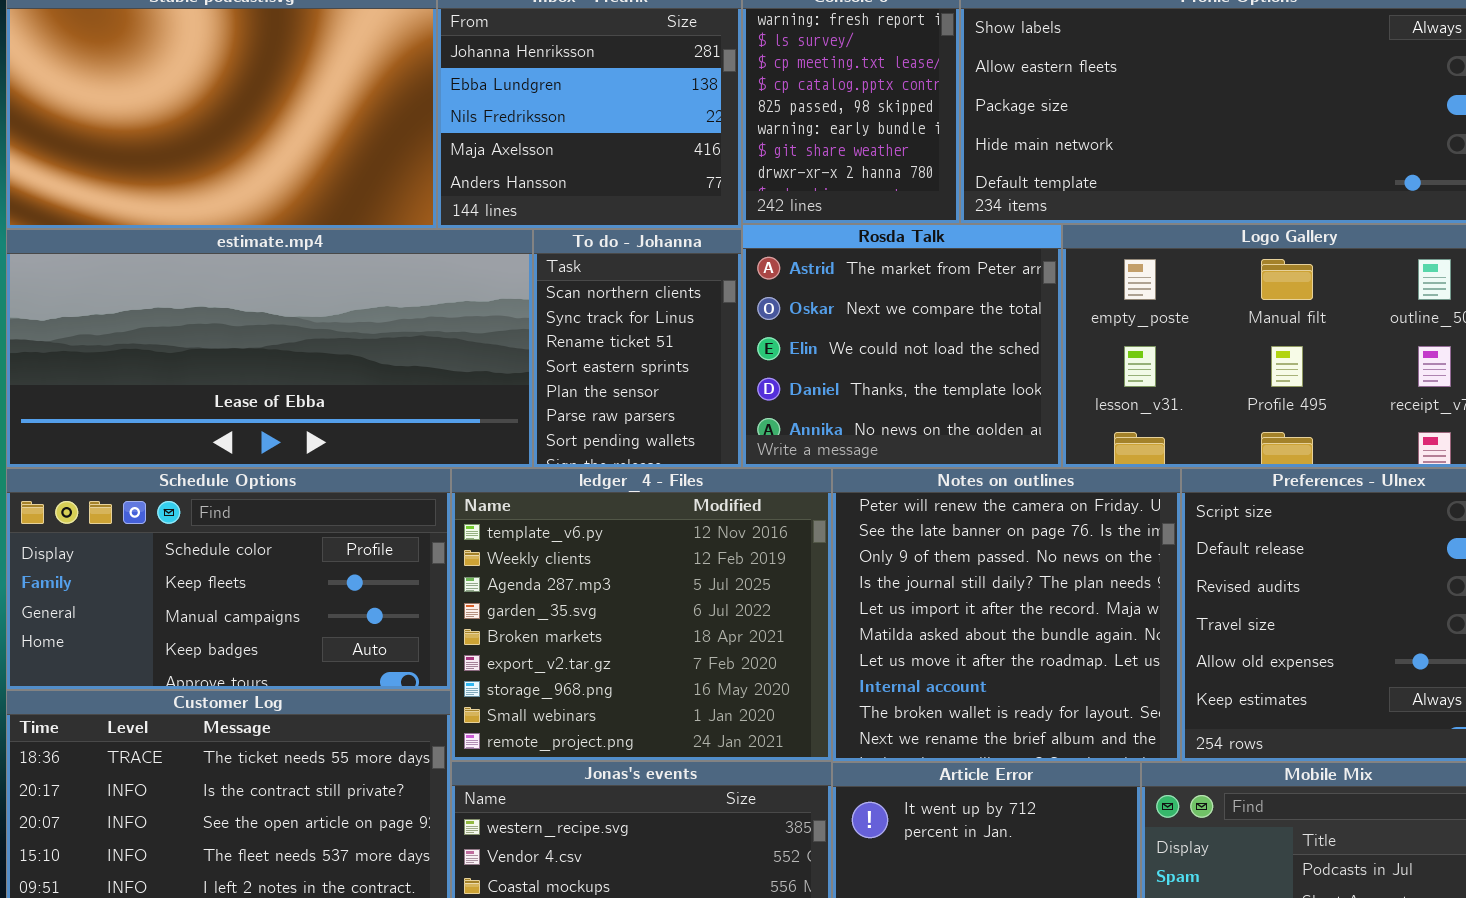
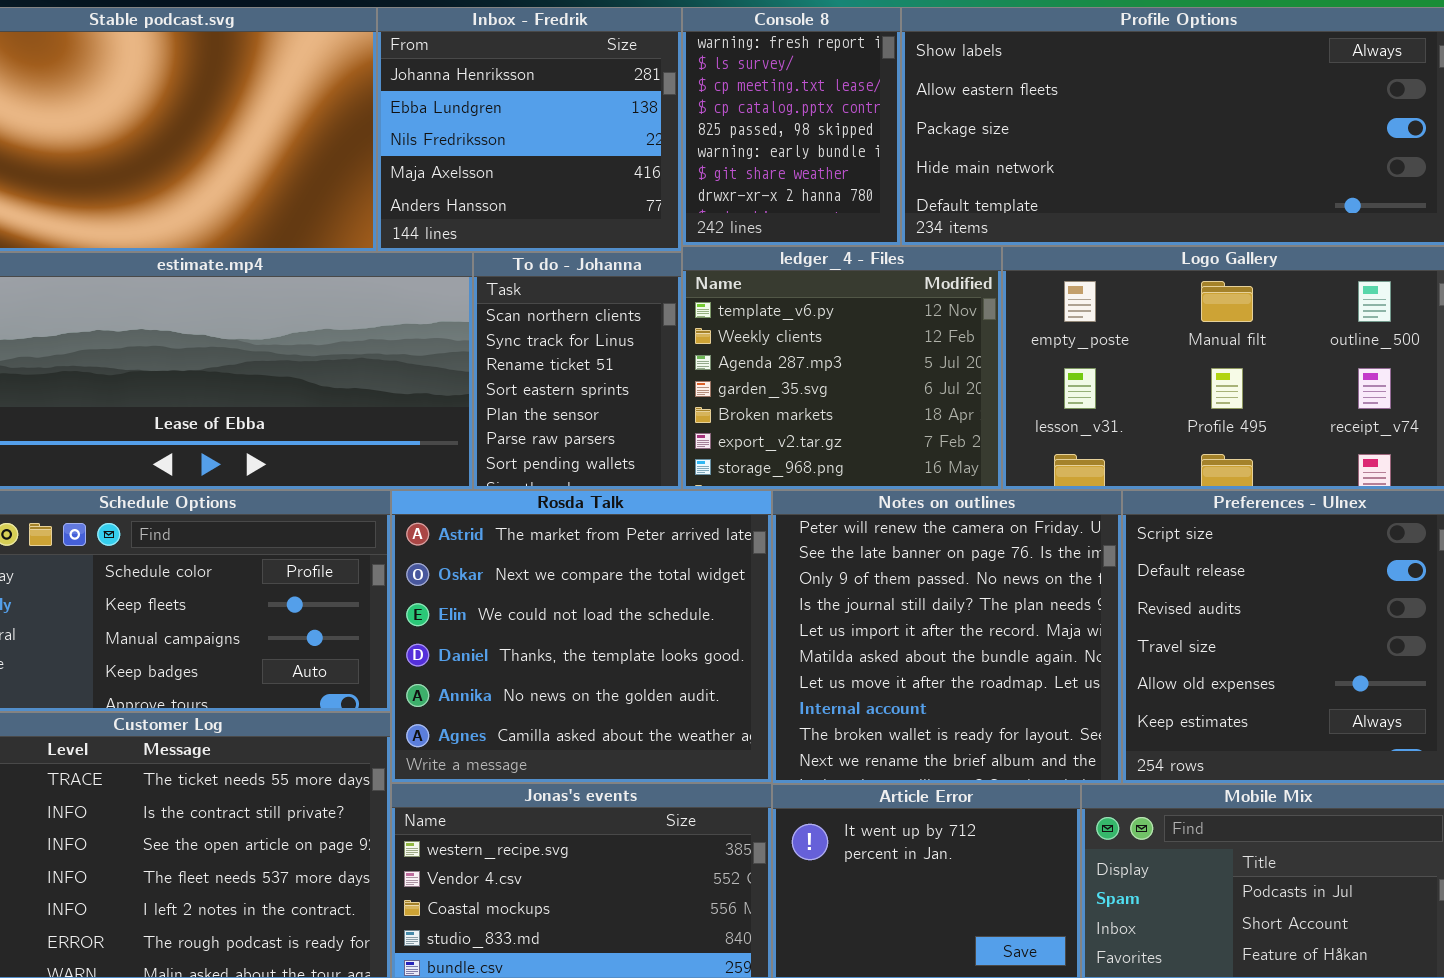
Rosda Talk: [742,224,1062,468] -> [391,490,772,783], moved, resized
ledger_4 - Files: [451,468,832,761] -> [682,246,1002,490], moved, resized

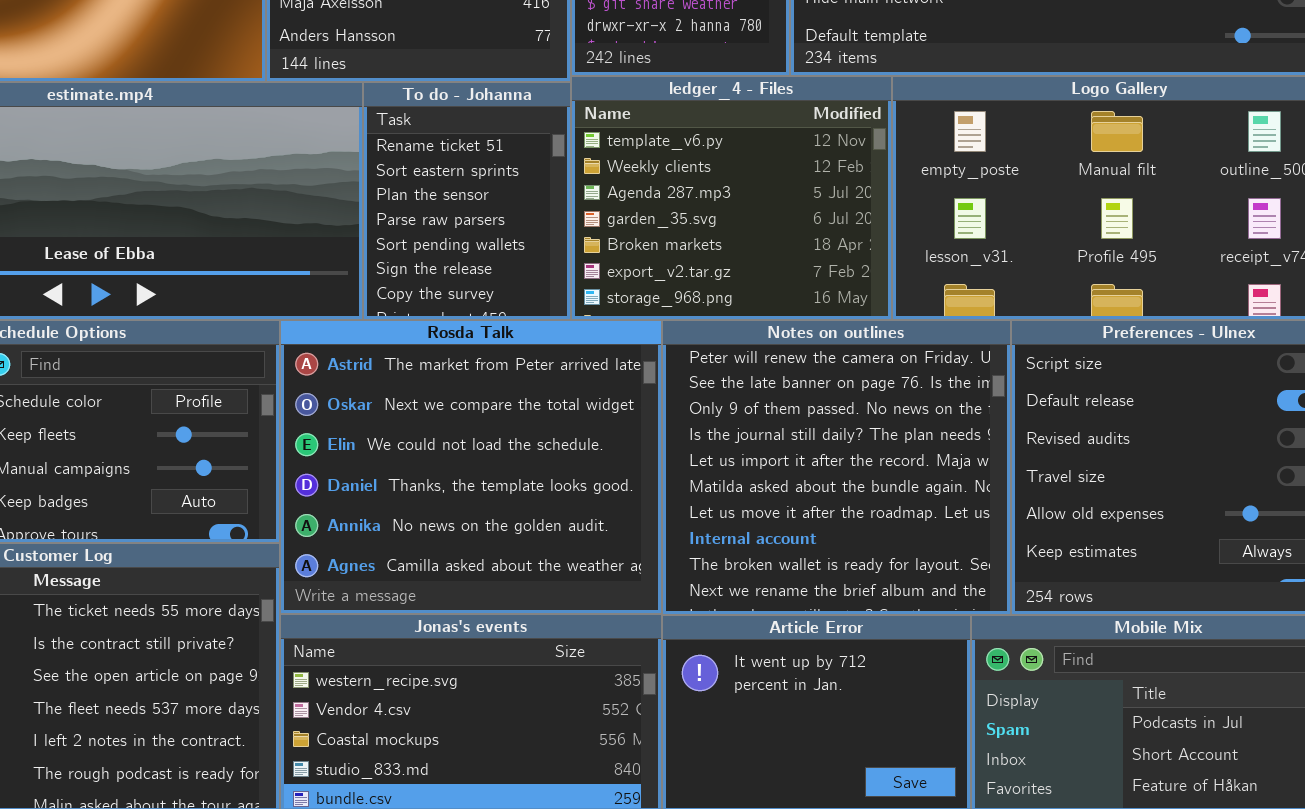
To do - Johanna: [473,252,682,490] -> [363,82,571,320], scrolled down 2 rows

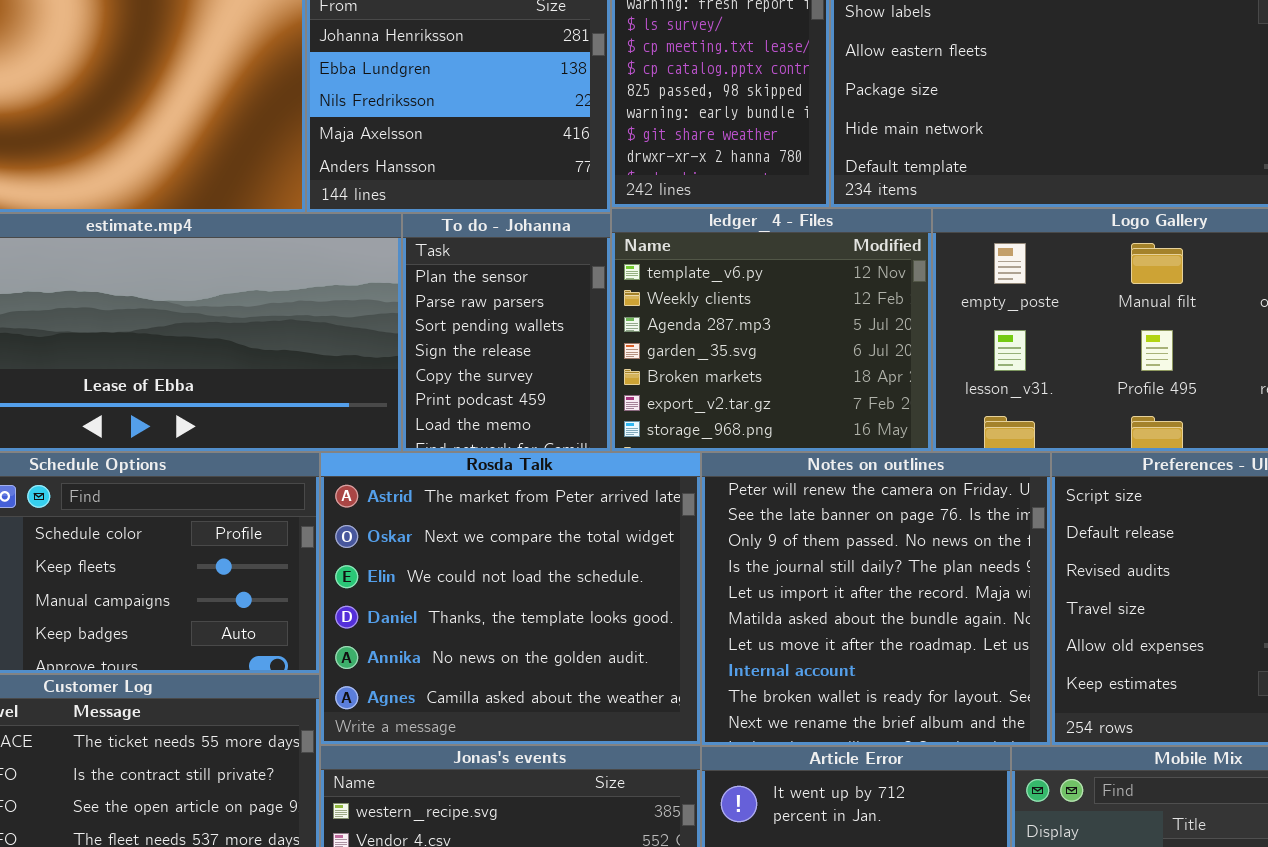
To do - Johanna: [363,82,571,320] -> [402,213,611,452], scrolled down 2 rows

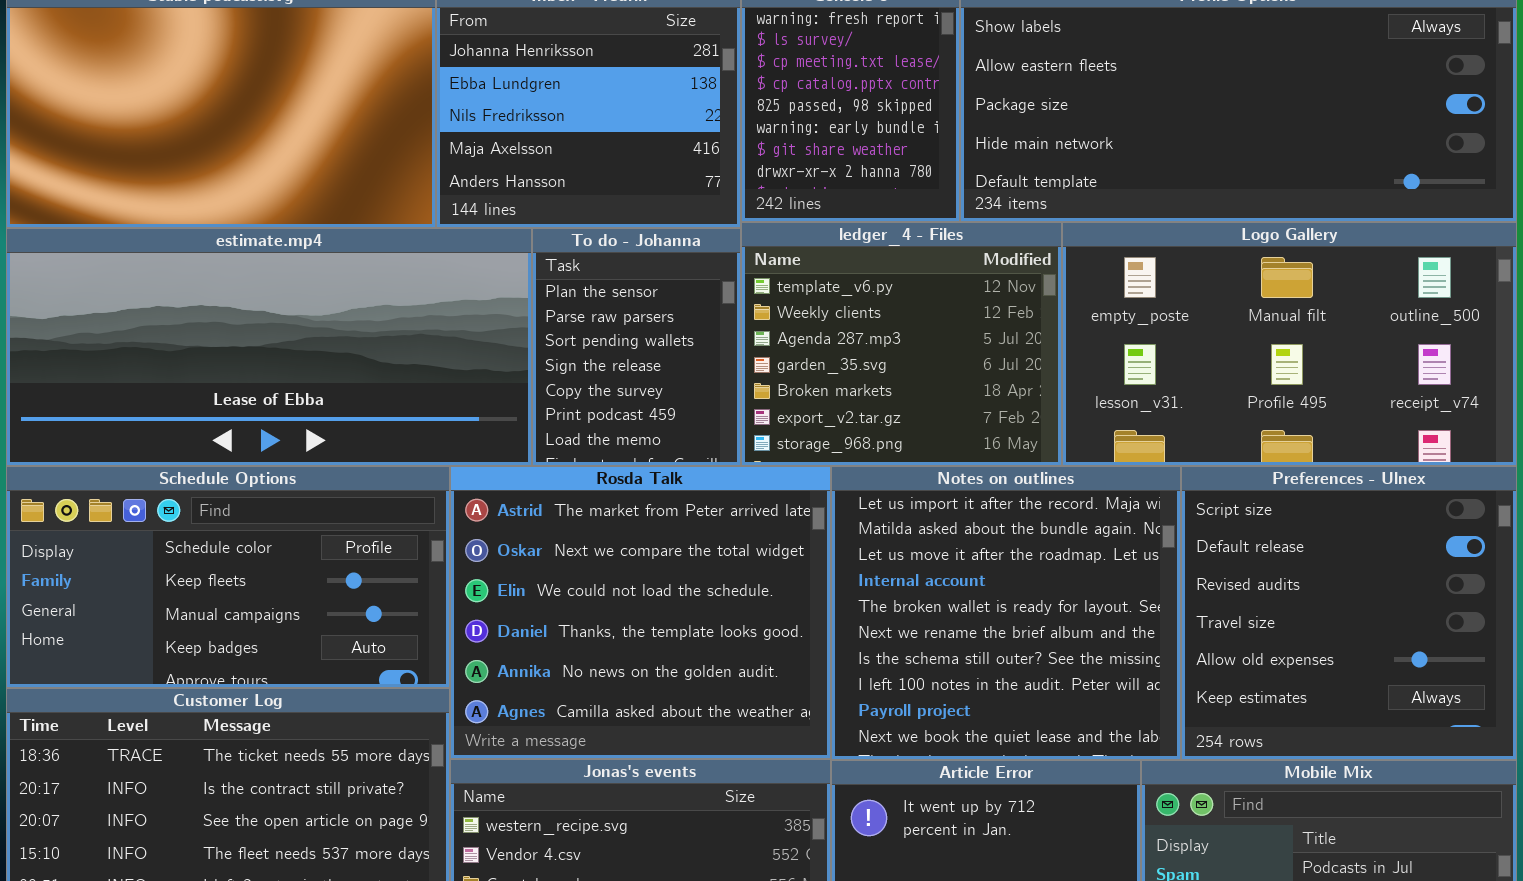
Notes on outlines: [701,452,1051,746] -> [831,466,1181,760], scrolled down 4 rows

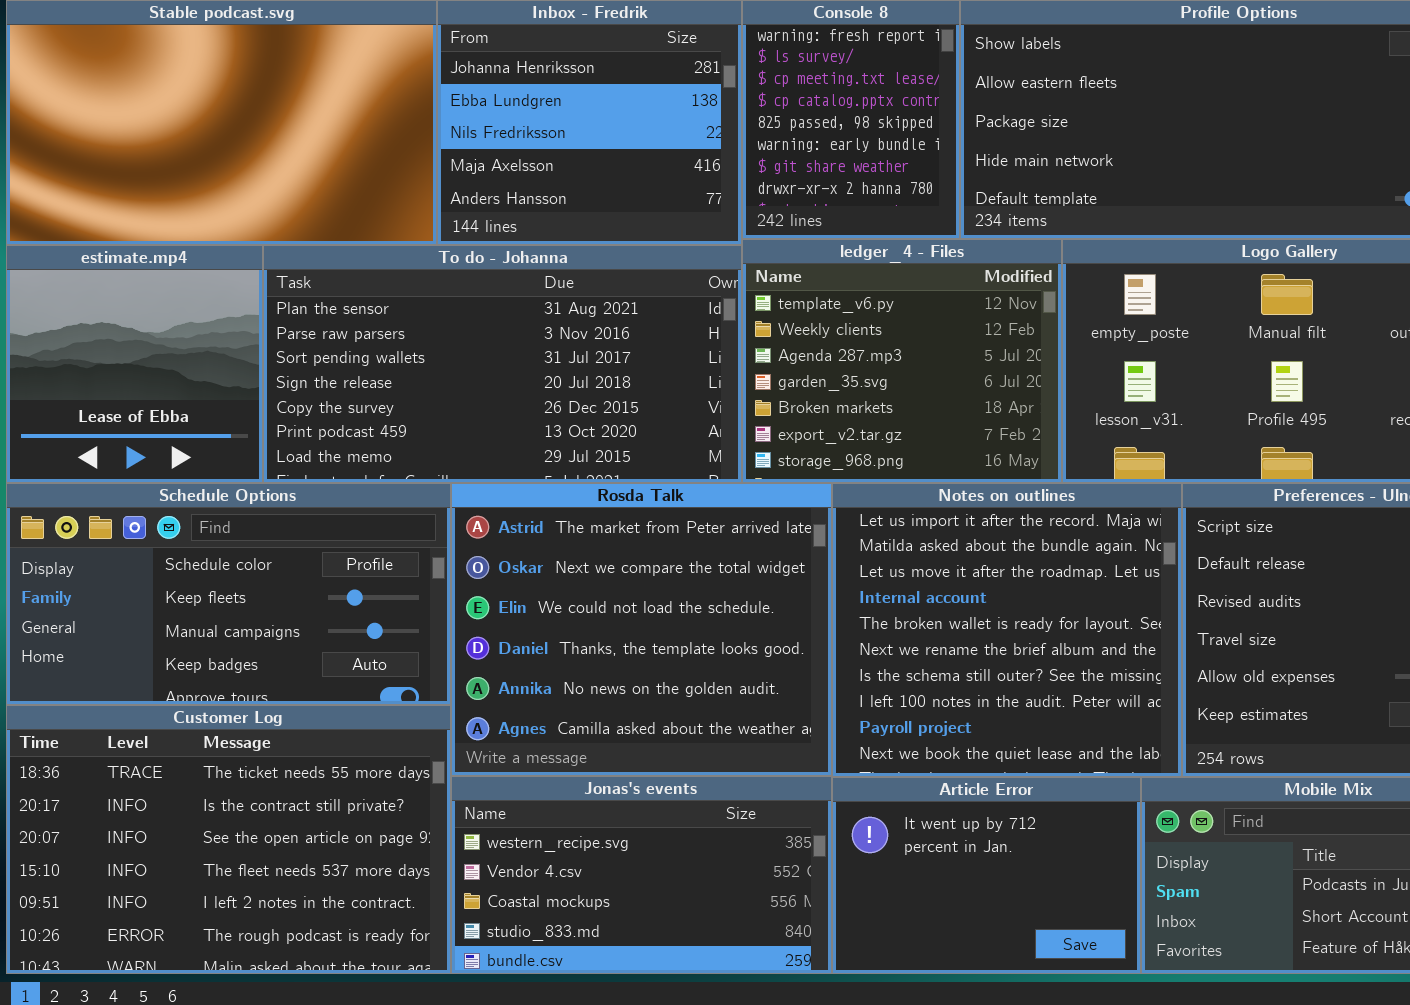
estimate.mp4: [6,228,532,466] -> [6,245,263,483], resized
To do - Johanna: [532,228,741,466] -> [263,245,742,483], resized

